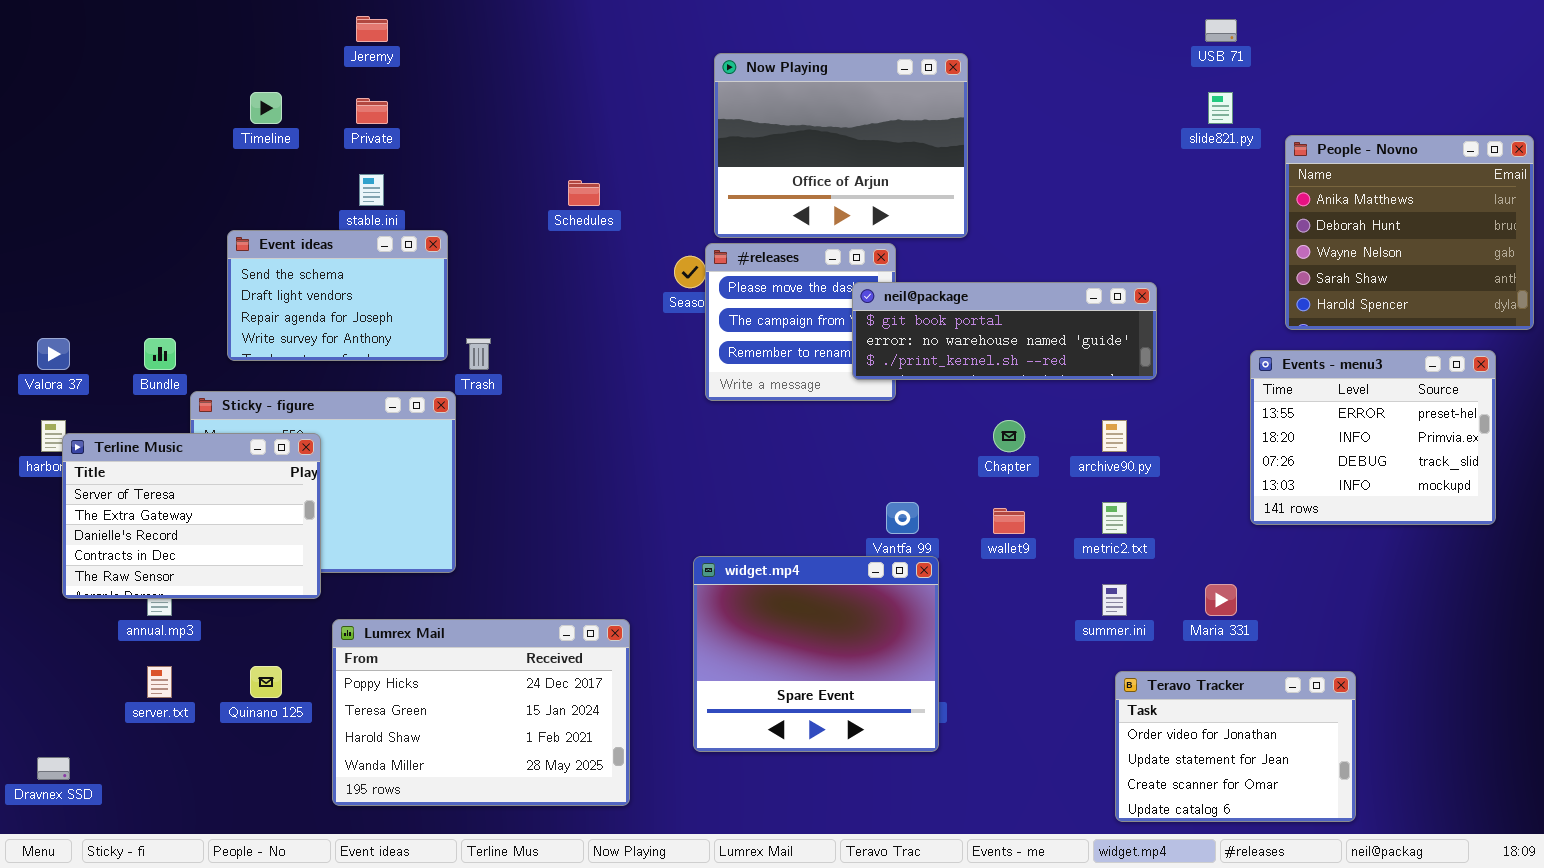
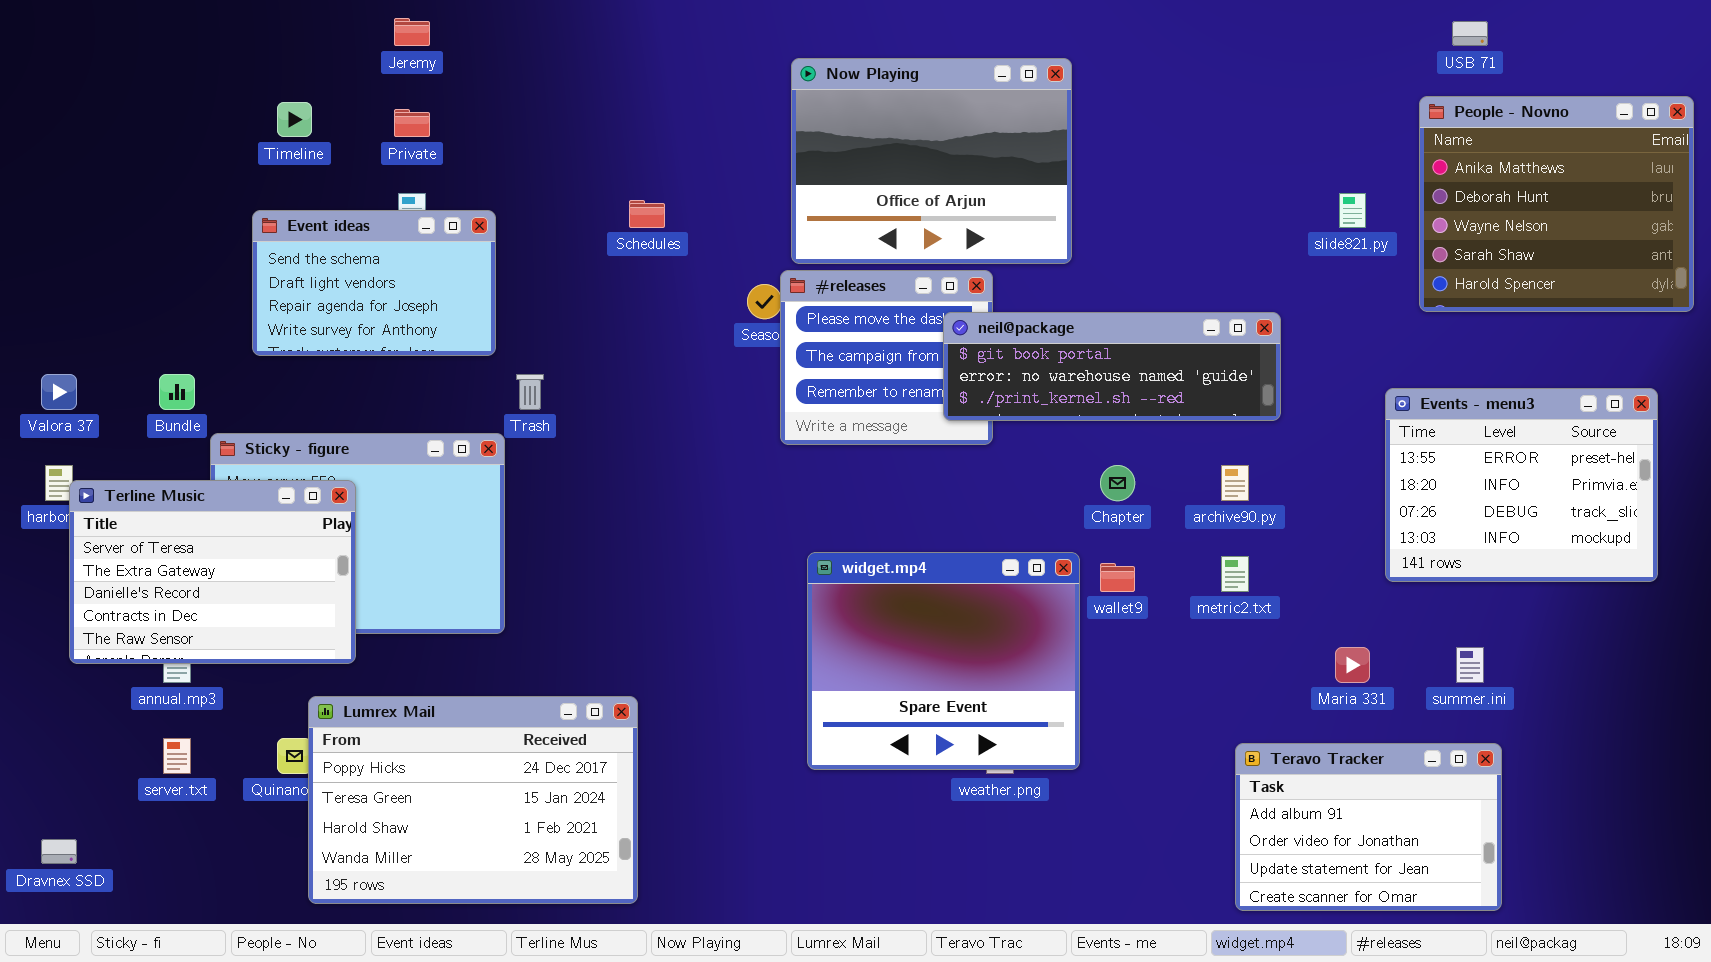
USB 71: [1205,19,1237,42] -> [1452,21,1488,46], moved
slide821.py: [1208,92,1233,124] -> [1339,193,1366,228], moved
People - Novno: [1285,135,1534,330] -> [1419,96,1694,312], moved
Event ideas: [227,230,448,361] -> [252,210,496,356], moved
widget.mp4: [693,556,939,752] -> [807,552,1080,770], moved
summer.ini: [1102,584,1127,616] -> [1456,647,1484,683], moved
Lumrex Mail: [332,619,630,806] -> [308,696,638,904], moved
Teravo Tracker: [1115,671,1356,822] -> [1235,743,1502,911], scrolled up 1 row

